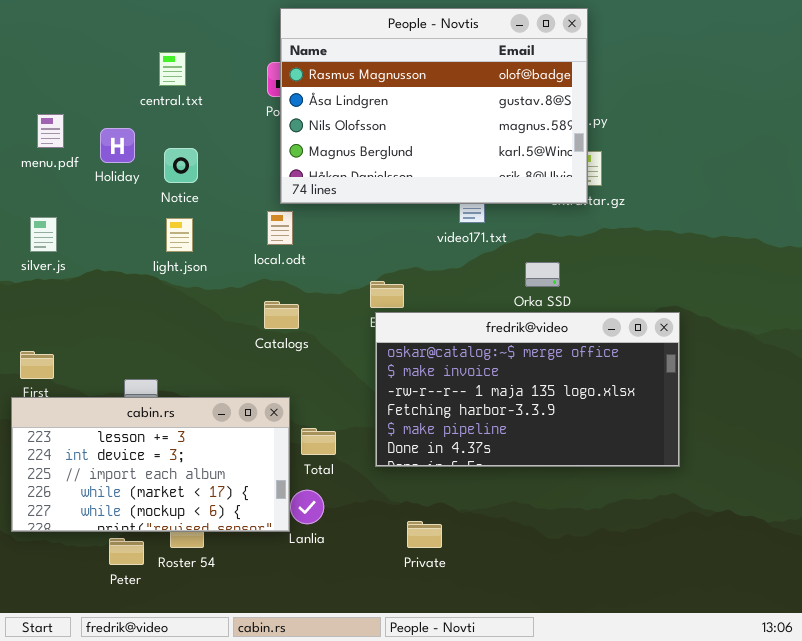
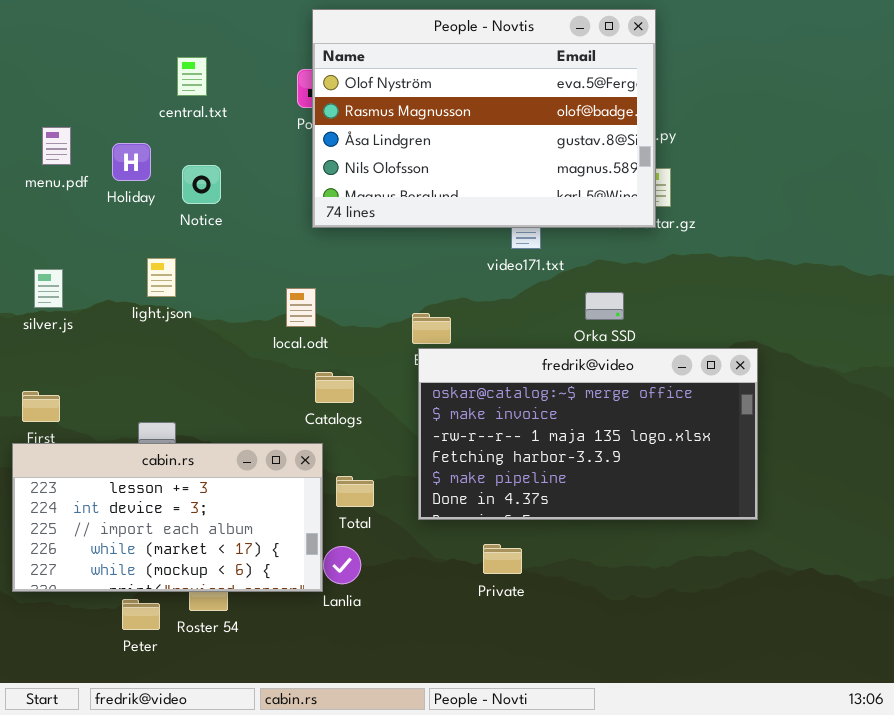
People - Novtis: [280,8,588,204] -> [312,9,656,228], scrolled up 1 row
local.odt: [267,211,293,245] -> [286,288,316,327], moved
silver.js: [30,217,57,252] -> [34,269,63,308], moved
light.json: [166,218,193,252] -> [147,258,176,297], moved
Catalogs: [264,301,299,329] -> [315,372,354,403], moved
Private: [407,521,442,548] -> [483,544,522,574], moved

